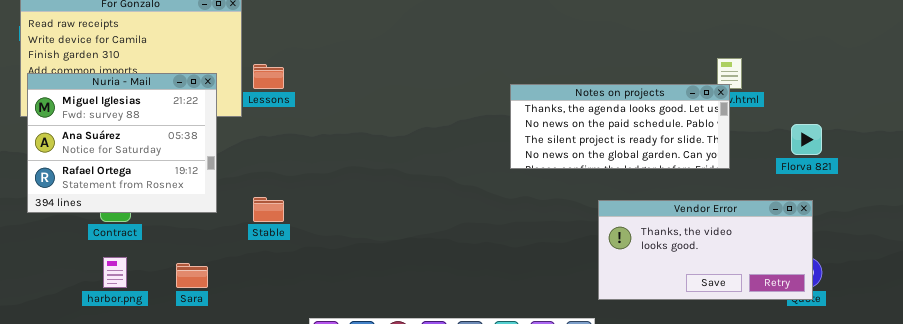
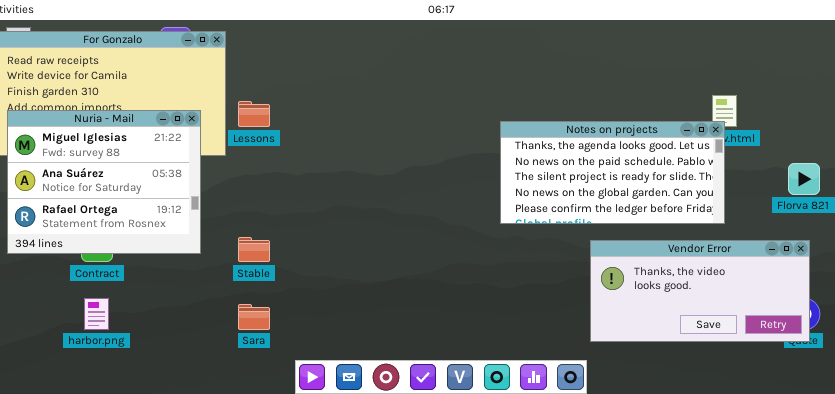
Notes on projects: [510,84,730,169] -> [500,121,725,224], resized
Sara: [176,263,208,288] -> [238,304,270,330], moved

